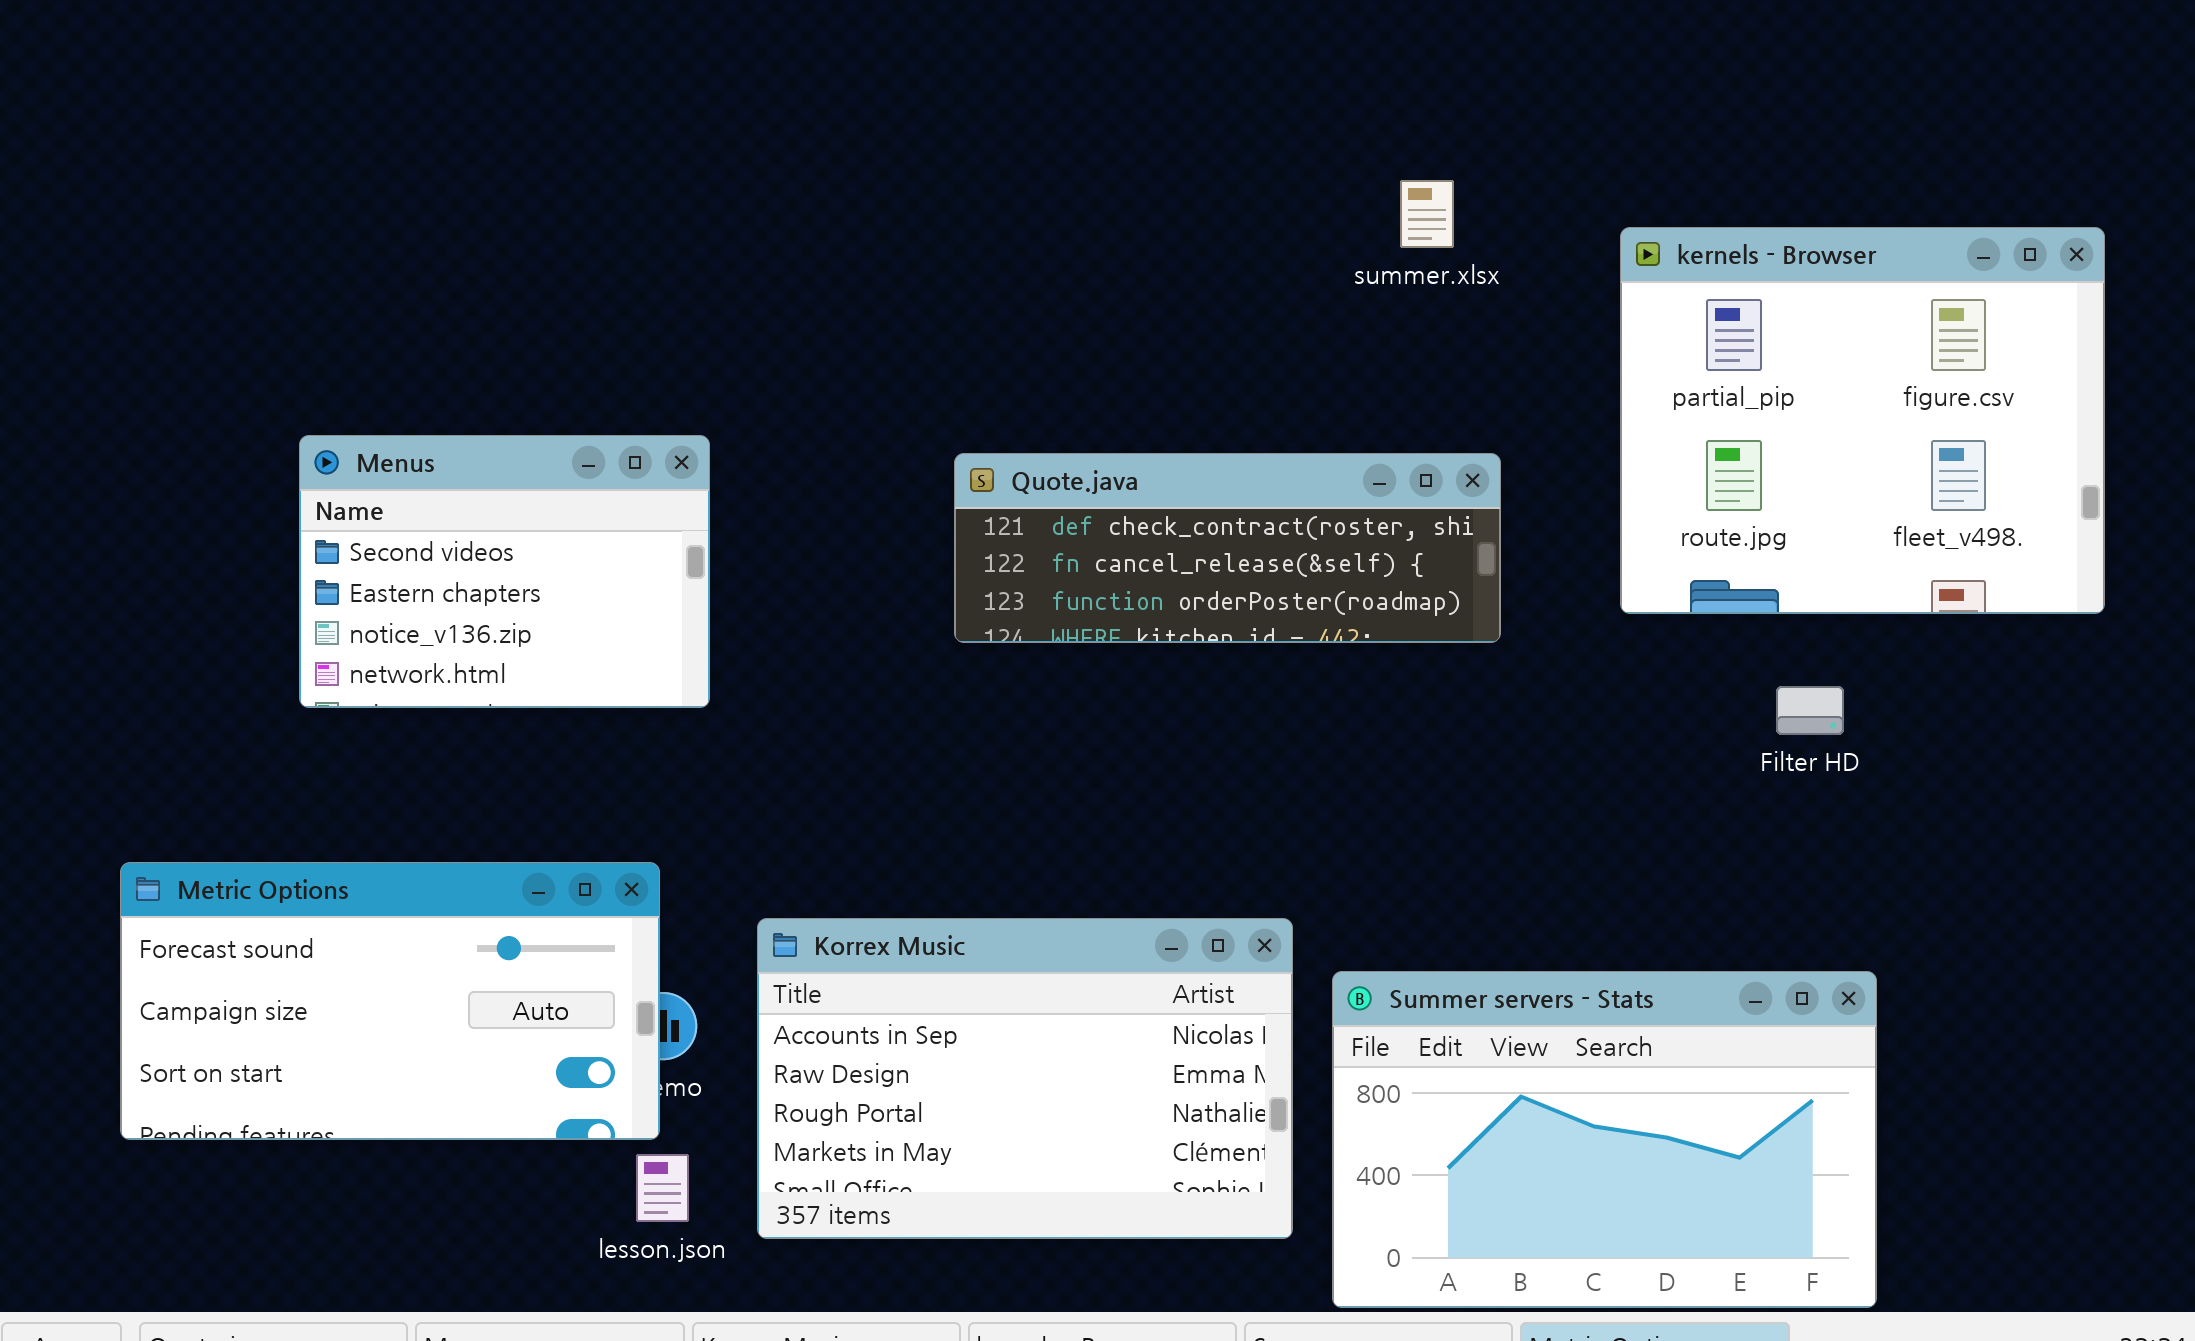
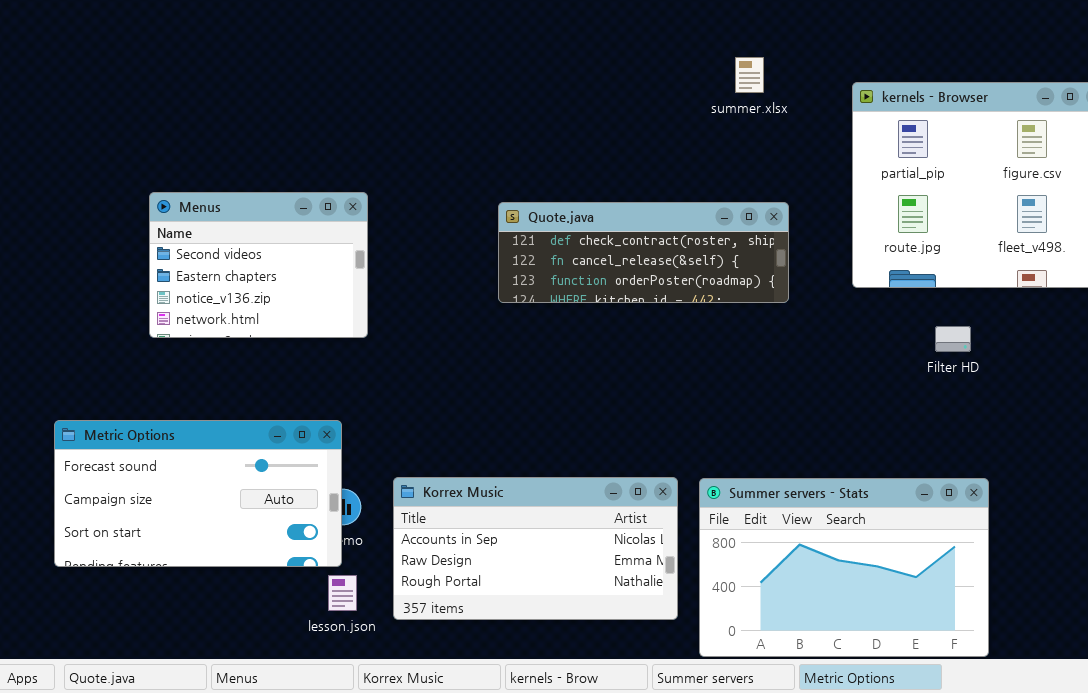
Korrex Music: [757,918,1293,1239] -> [393,477,678,620], resized

